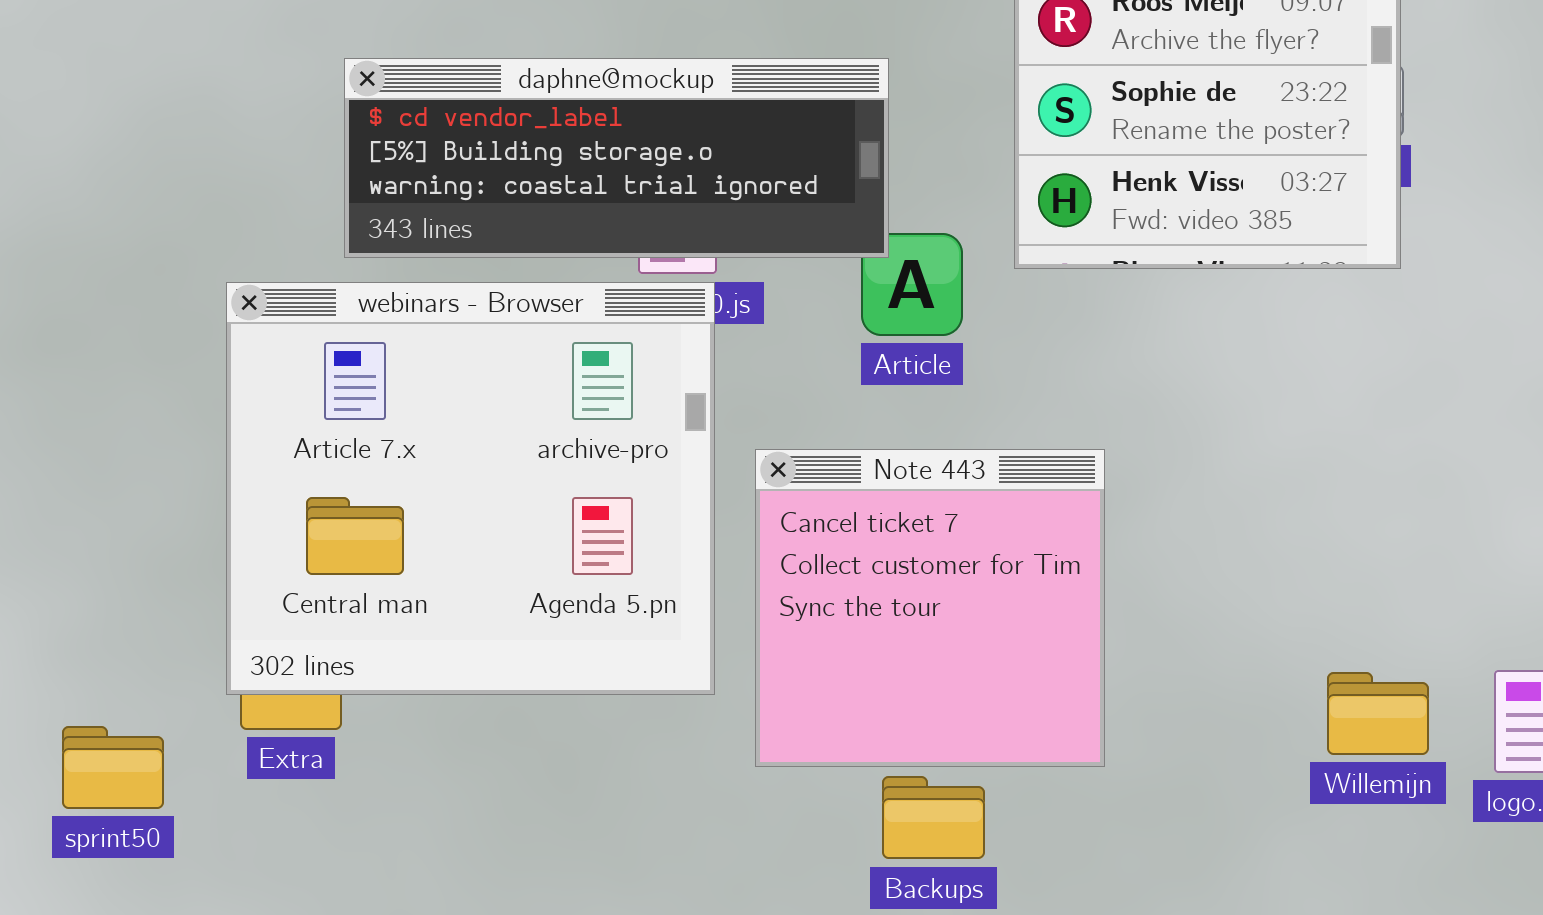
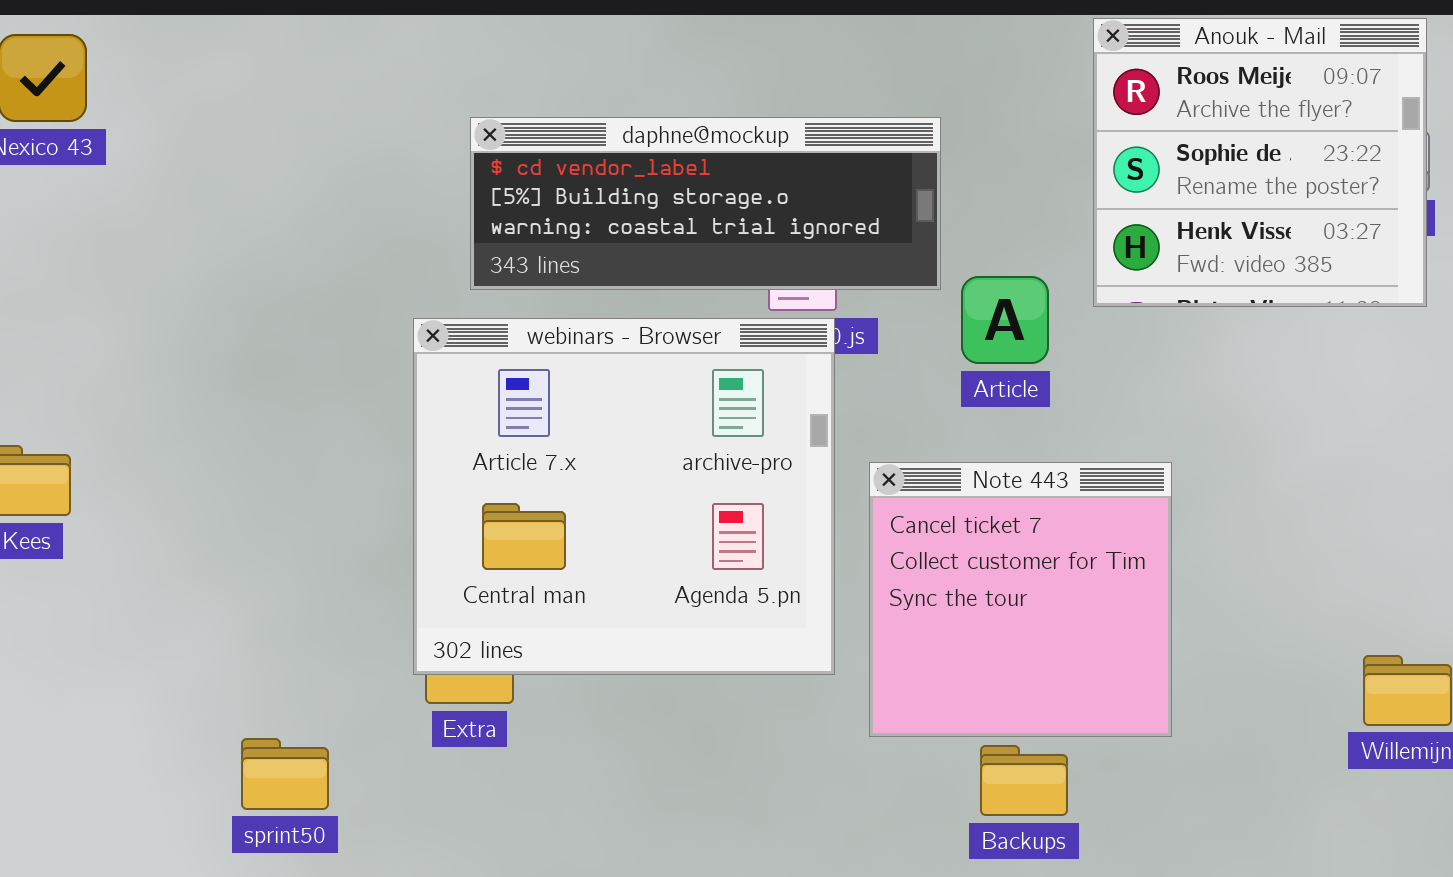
daphne@mockup: [344,58,889,258] -> [470,117,941,290], moved
sprint50: [62,726,164,809] -> [241,738,329,810], moved

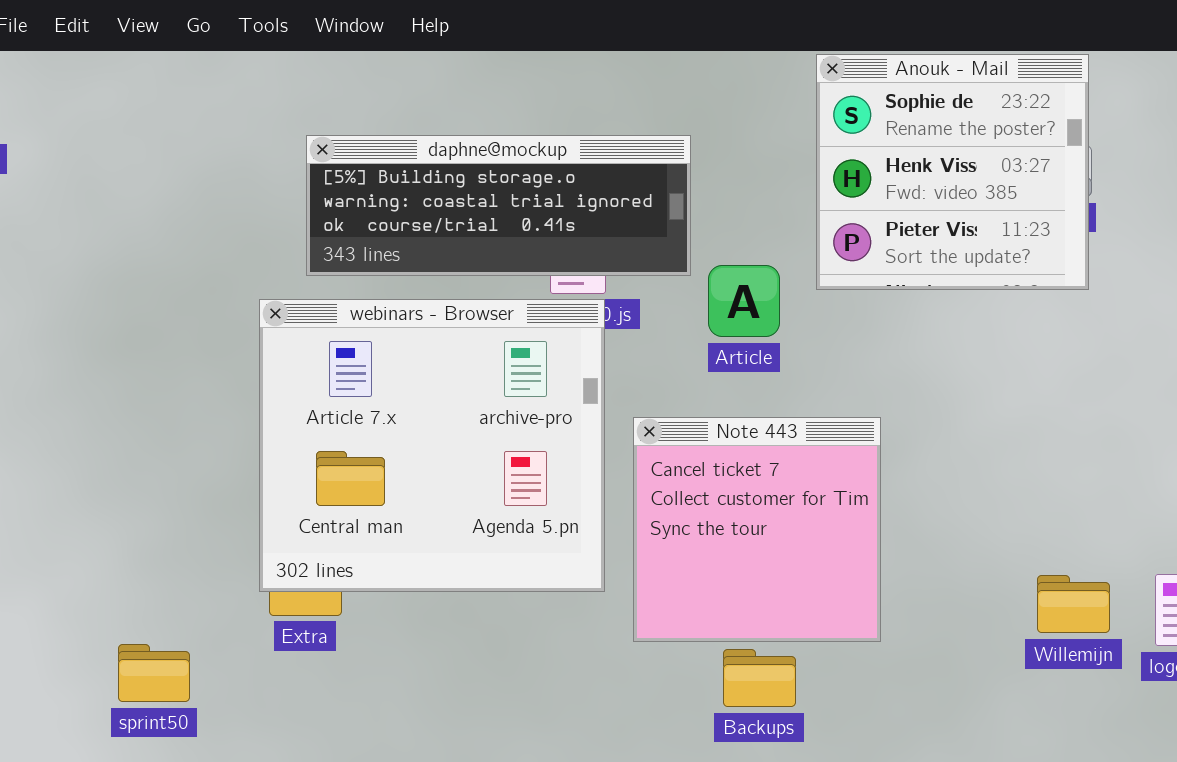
Anouk - Mail: [1093,18,1427,307] -> [816,54,1089,290], scrolled down 1 row
daphne@mockup: [470,117,941,290] -> [306,135,691,276], scrolled down 1 row

